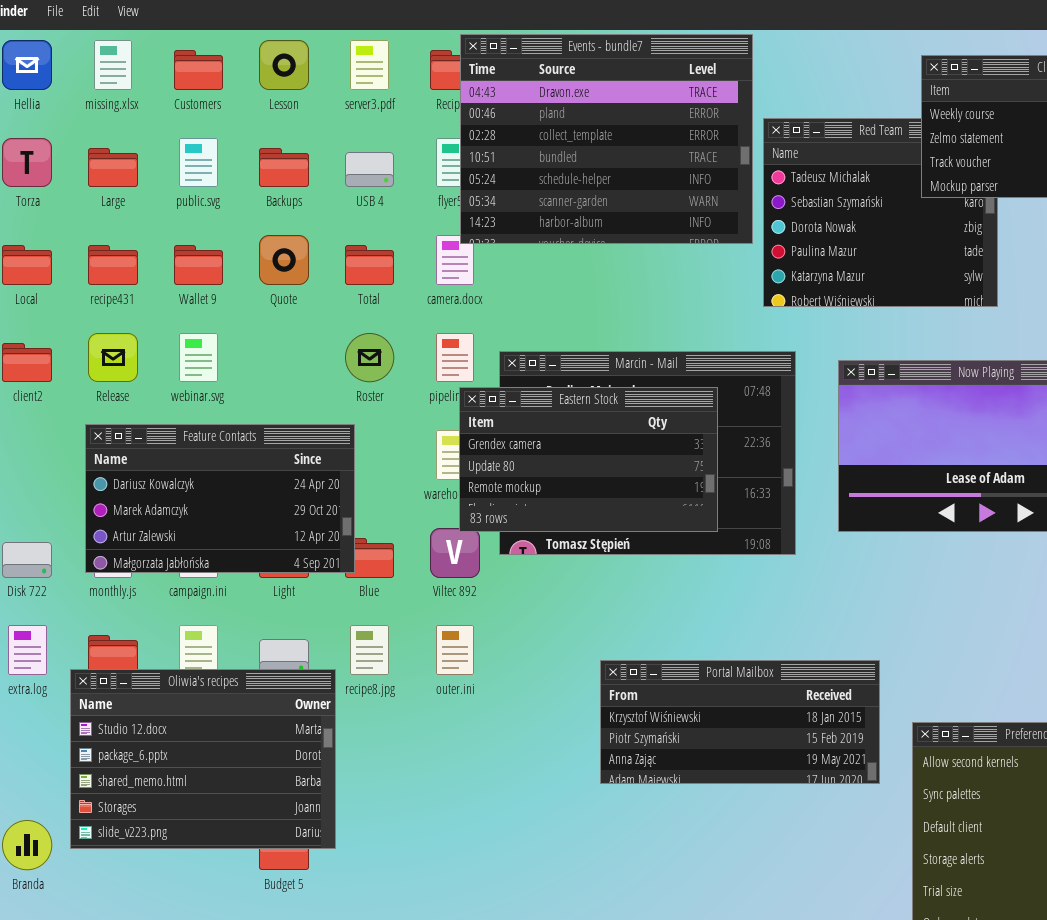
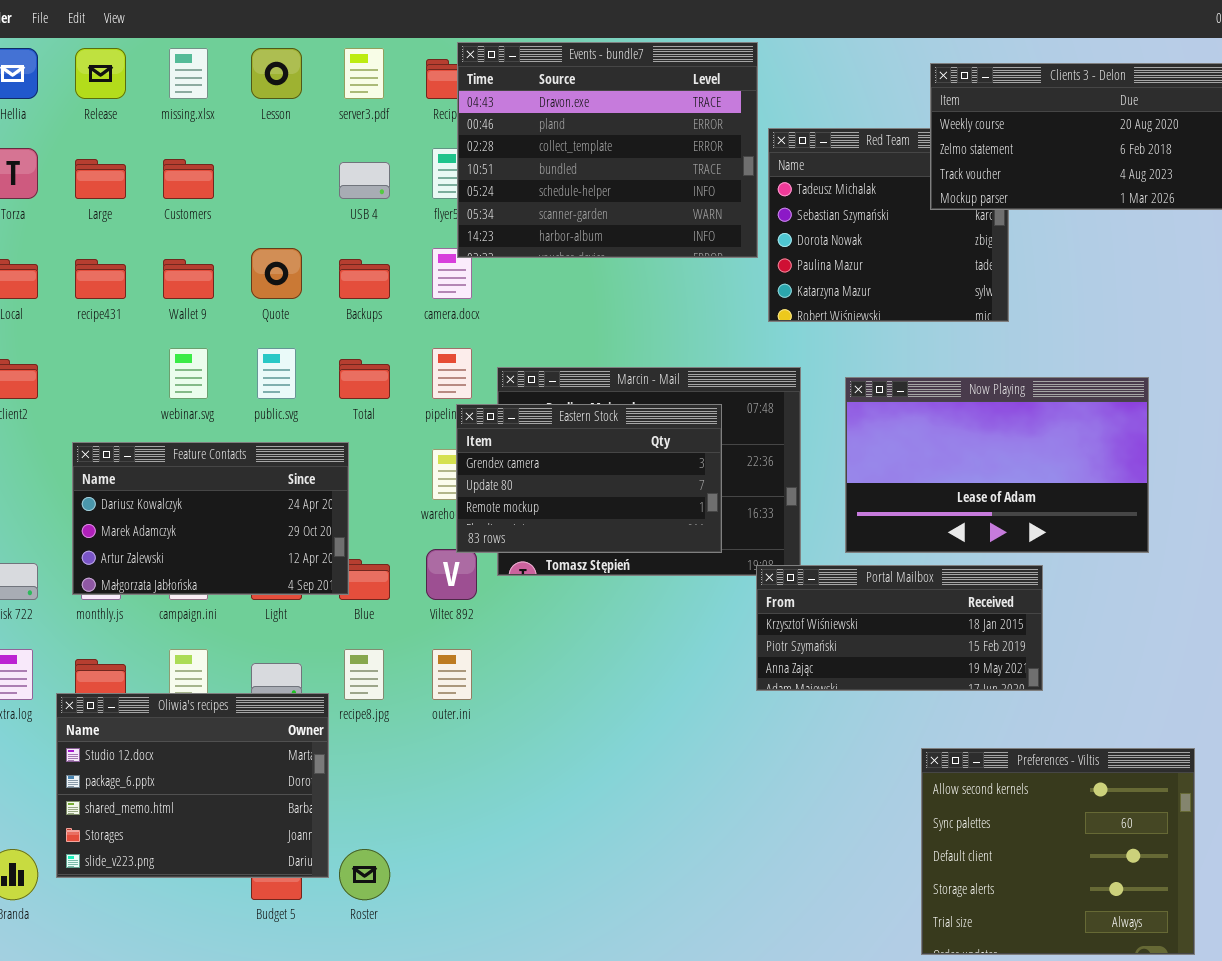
missing.xlsx: [94,40,132,90] -> [169,48,208,99], moved
Customers: [174,50,223,90] -> [163,159,214,199], moved
public.svg: [179,138,218,187] -> [257,348,296,399], moved
Backups: [259,148,309,187] -> [339,259,390,299], moved
Total: [345,245,394,285] -> [339,359,390,399], moved
Release: [88,333,138,382] -> [75,48,126,99], moved
Roster: [345,333,394,382] -> [339,849,390,900], moved
Portal Mailbox: [600,660,880,784] -> [756,565,1043,691], moved

